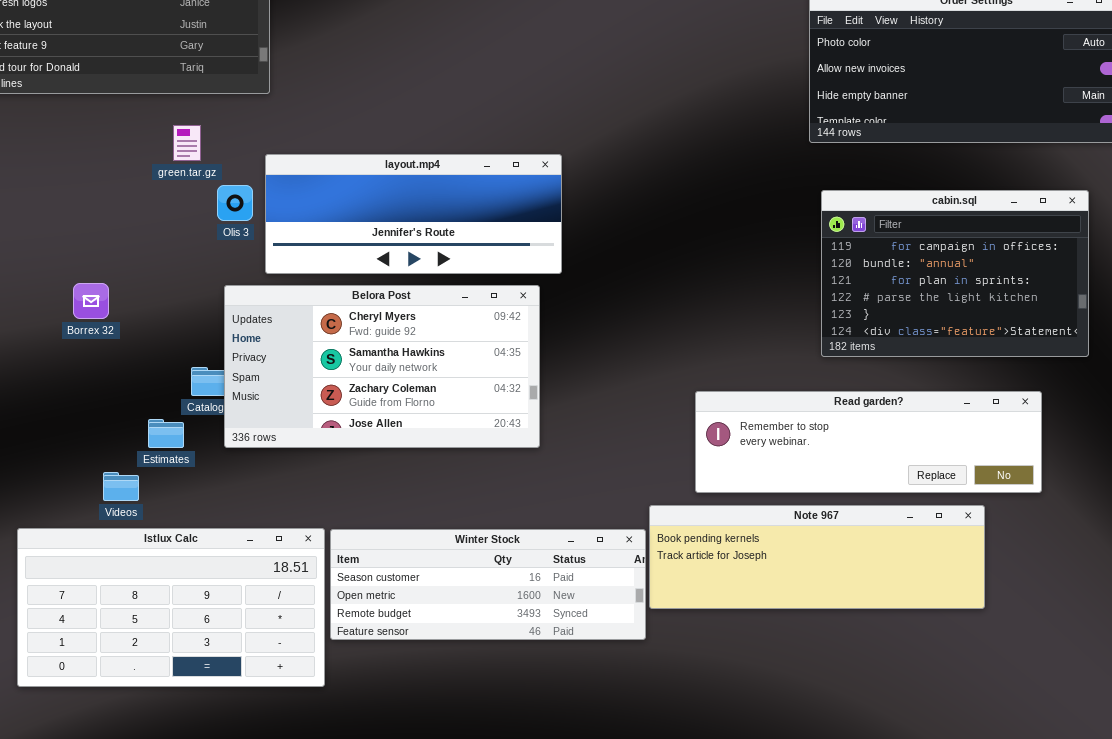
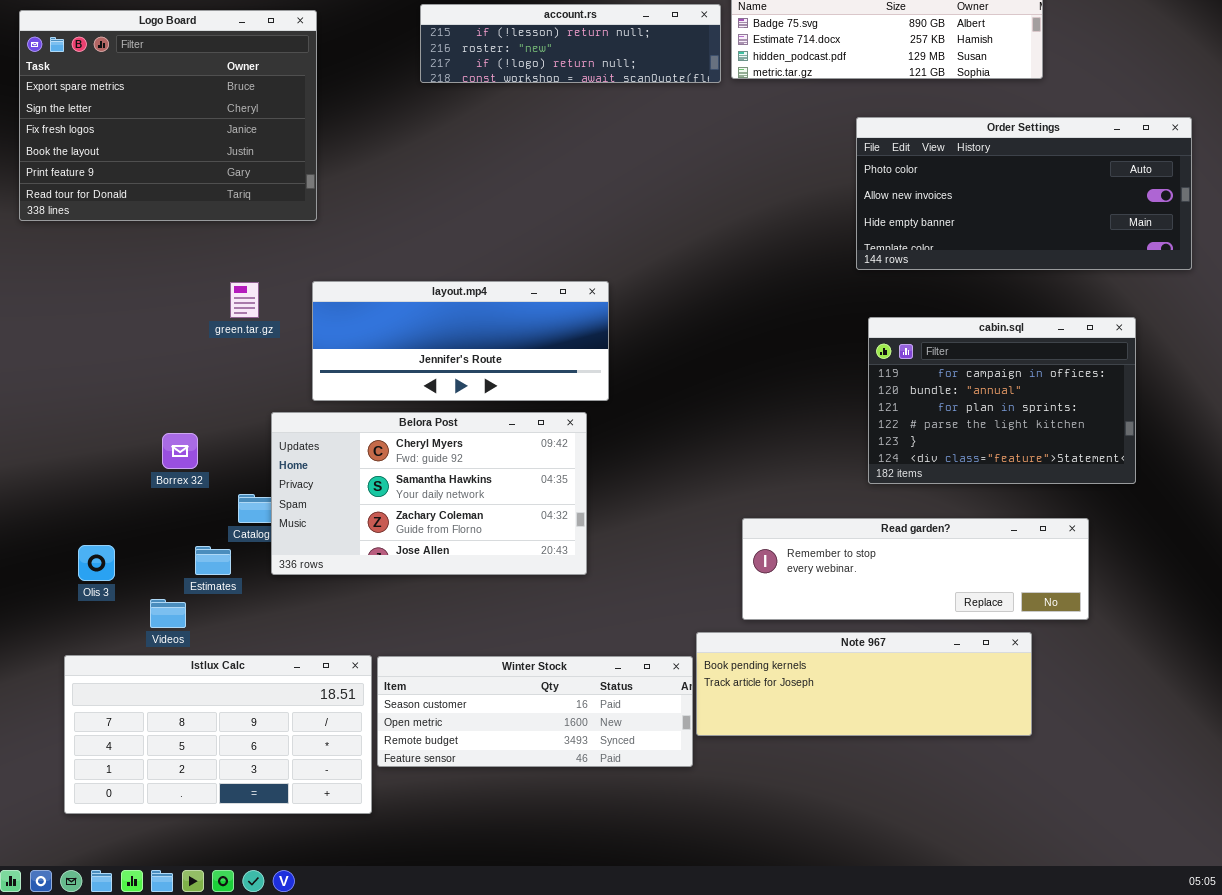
green.tar.gz: [173,125,201,161] -> [230,282,259,318], moved
Olis 3: [217,185,253,221] -> [78,545,115,581], moved
Borrex 32: [73,283,109,319] -> [162,433,198,469], moved

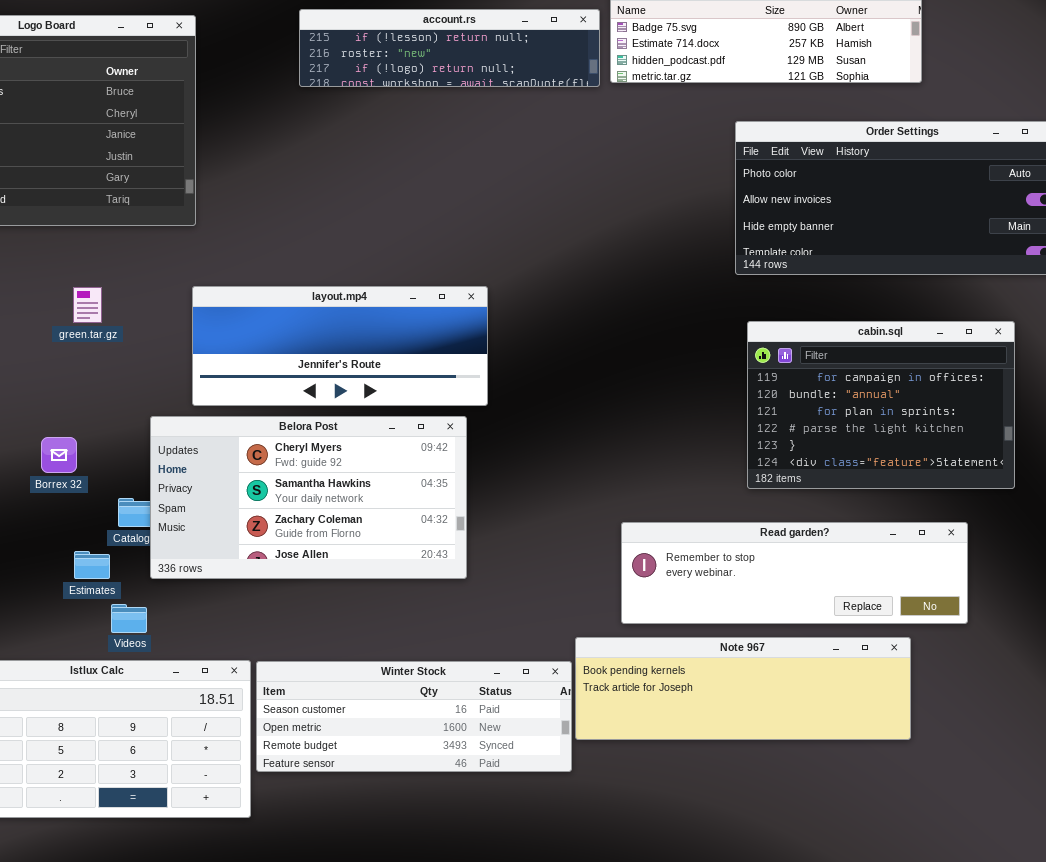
green.tar.gz: [230,282,259,318] -> [73,287,102,323], moved
Videos: [150,599,186,628] -> [111,604,147,633], moved

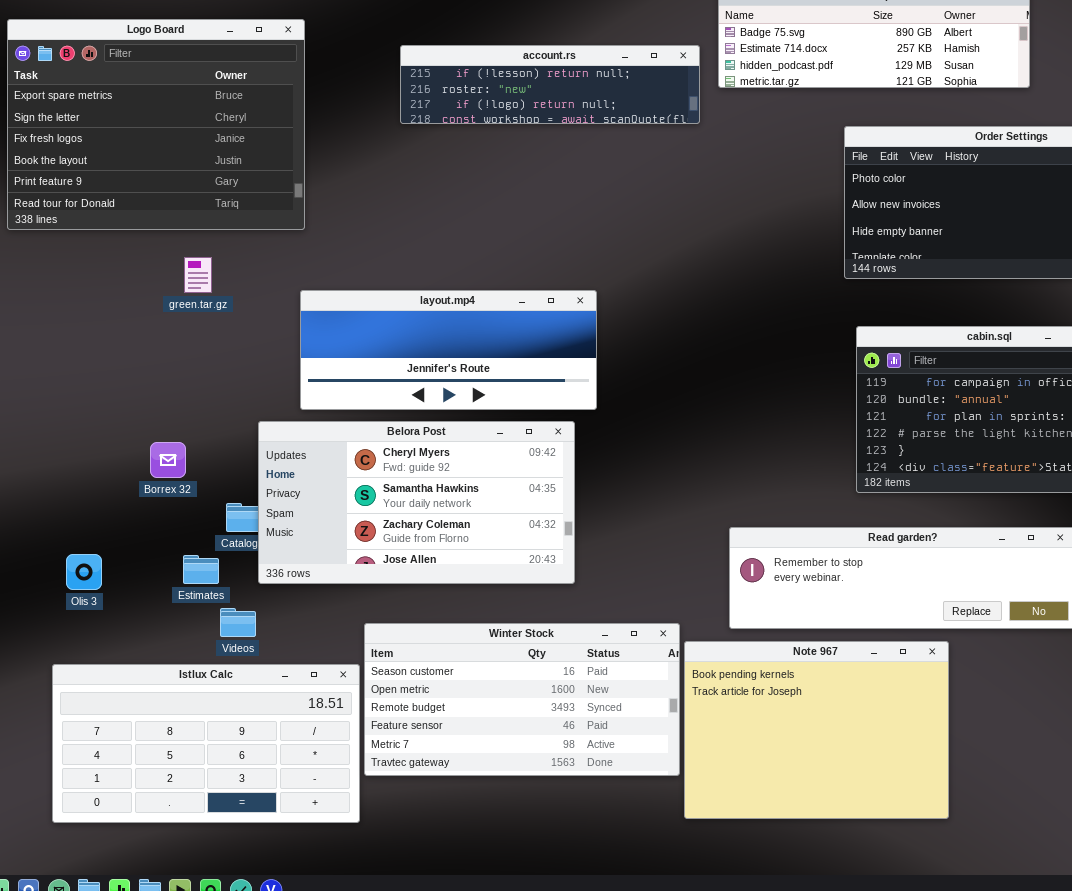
account.rs: [299,9,600,87] -> [400,45,700,124], moved
green.tar.gz: [73,287,102,323] -> [184,257,212,293], moved
Note 967: [575,637,911,740] -> [684,641,949,819], resized
Winter Stock: [256,661,572,772] -> [364,623,680,776], resized

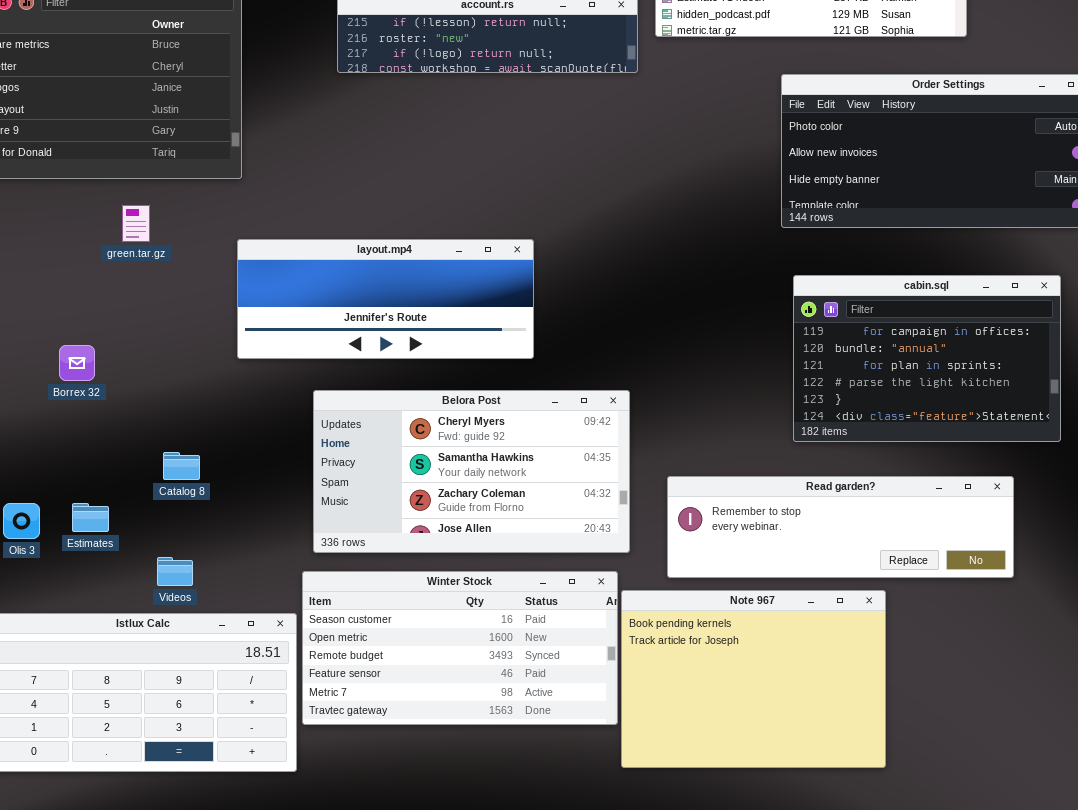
Belora Post: [258,421,575,584] -> [313,390,630,553], moved
Borrex 32: [150,442,186,478] -> [59,345,95,381], moved
Estimates: [183,555,219,584] -> [72,503,109,532], moved

